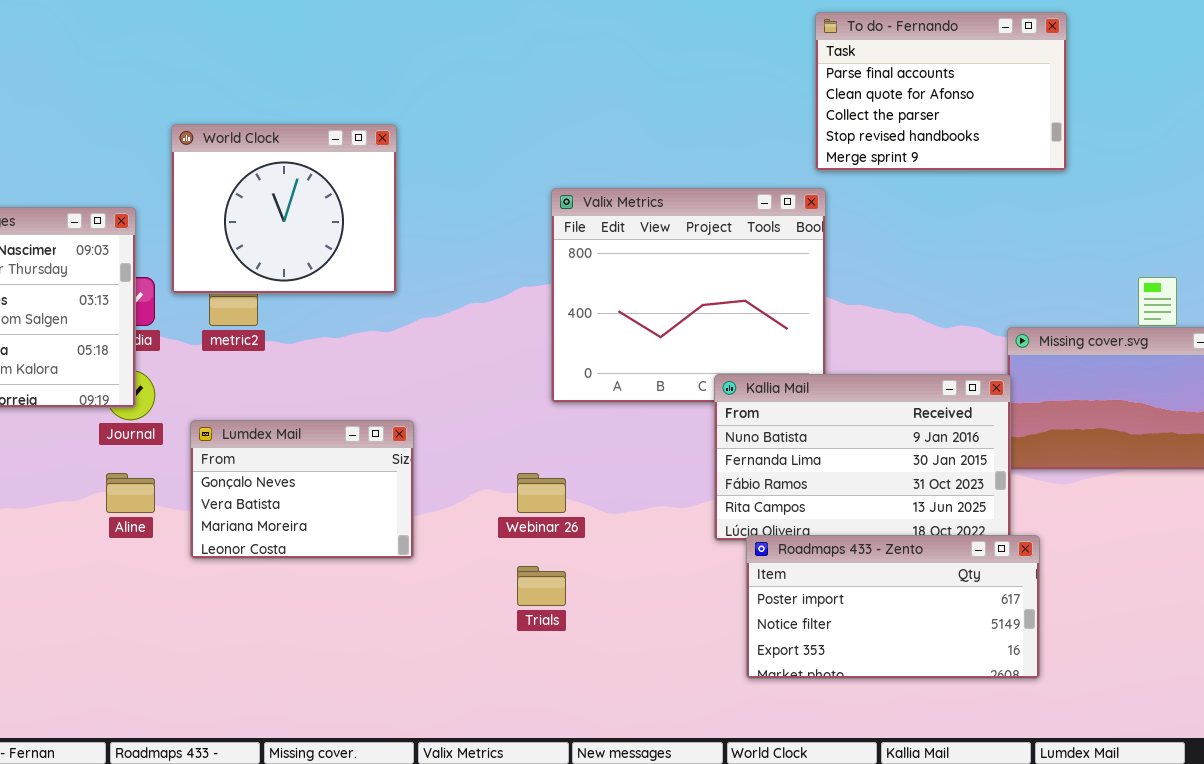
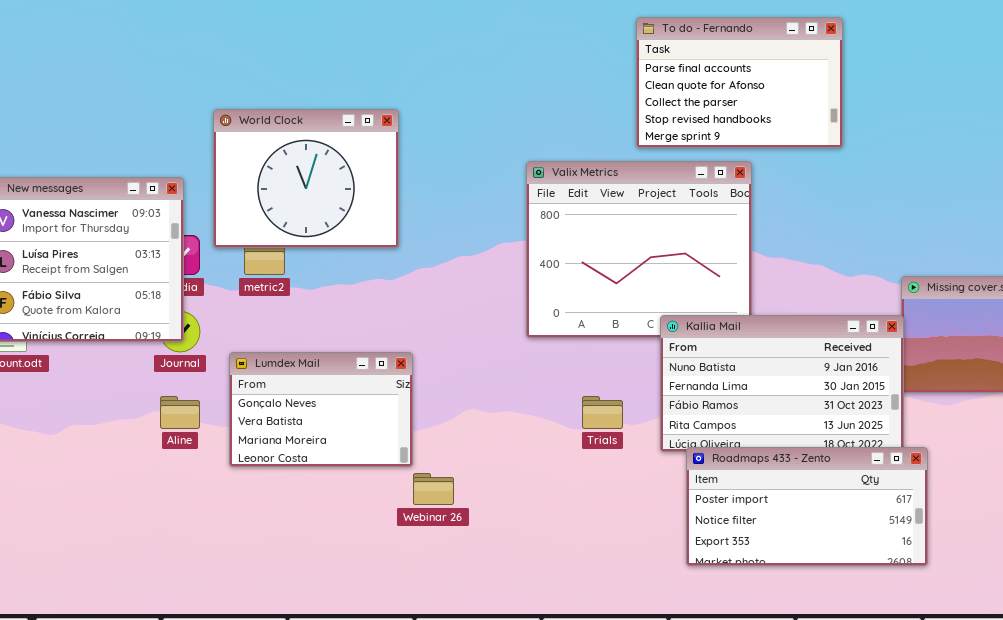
To do - Fernando: [815,12,1067,171] -> [636,17,843,148], moved
Webinar 26: [517,473,566,513] -> [413,473,454,505], moved
Trials: [517,566,566,606] -> [582,396,623,429], moved

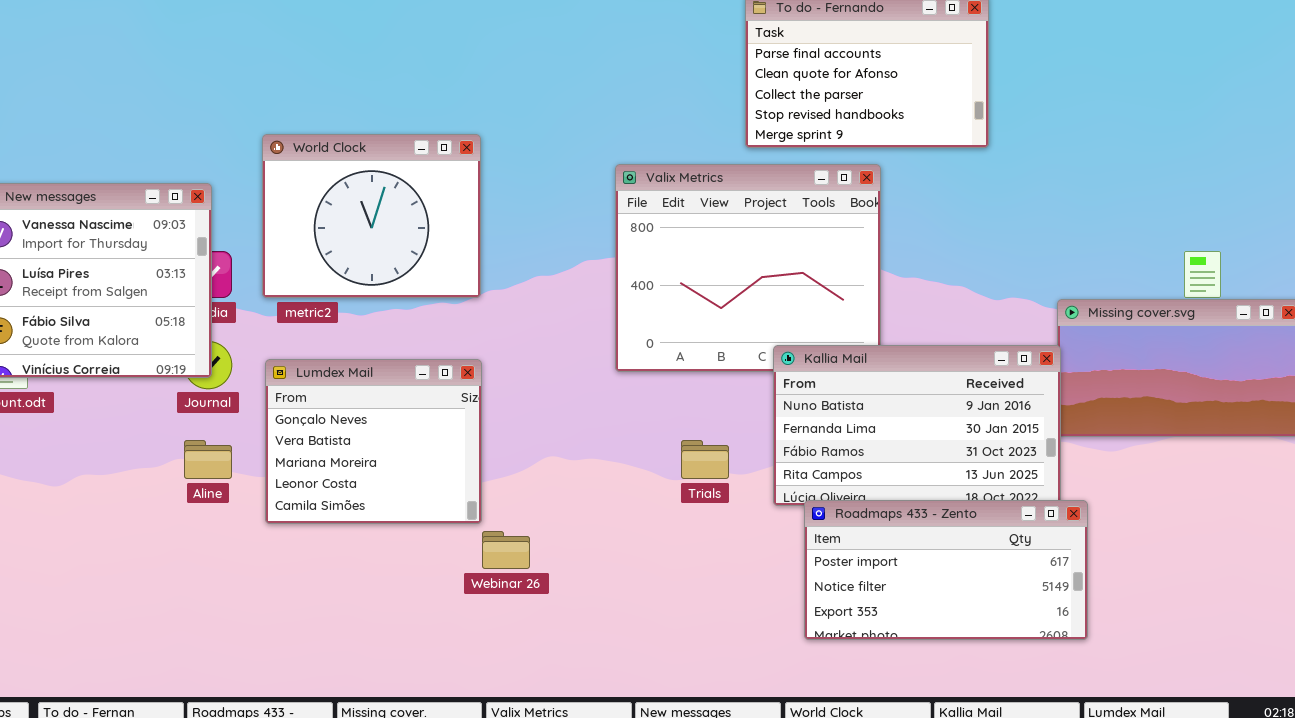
World Clock: [213,109,399,248] -> [262,134,481,298], moved
Lumdex Mail: [229,352,413,467] -> [265,359,482,524], resized

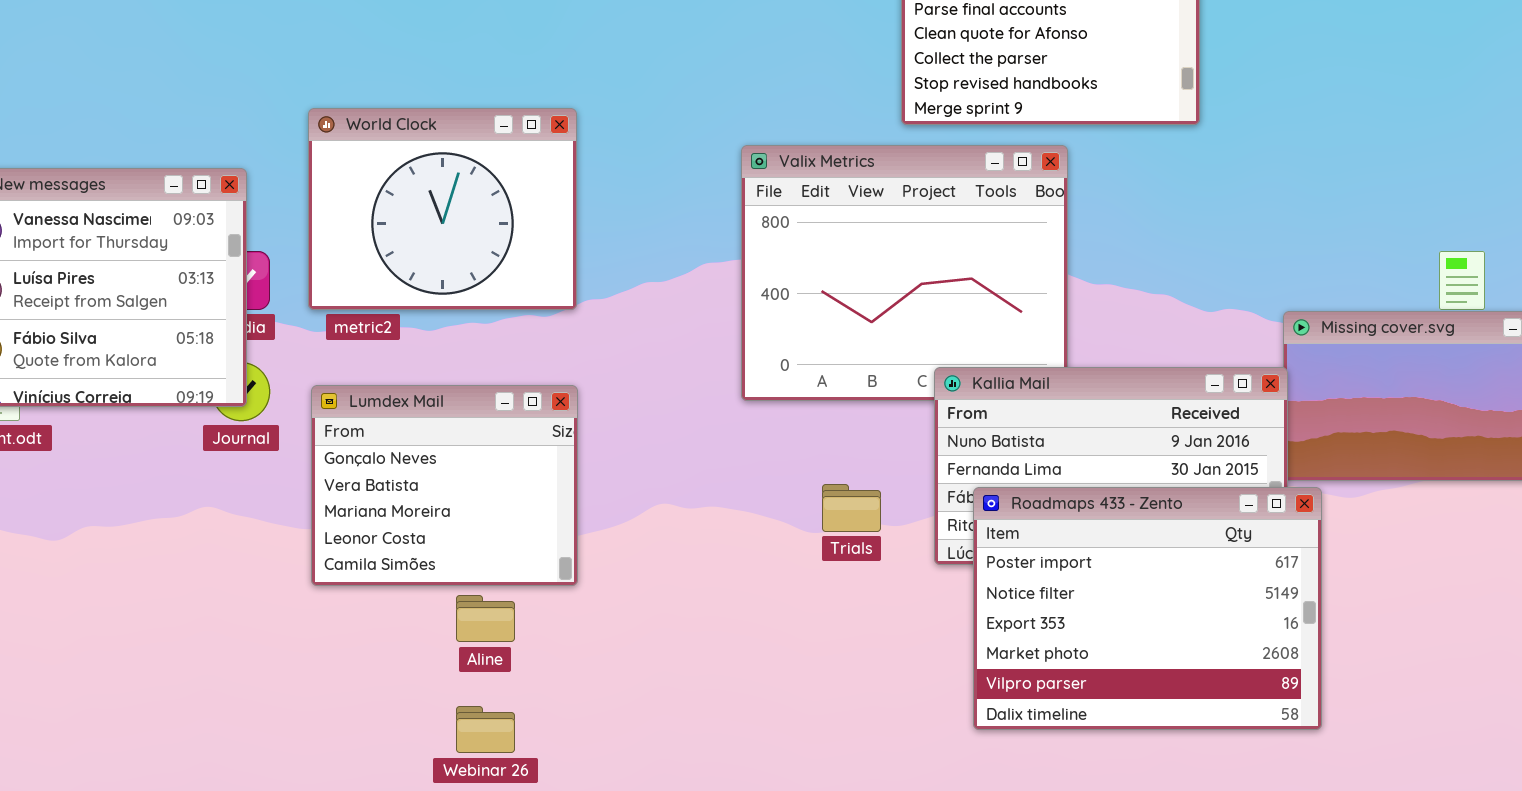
Aline: [184,440,232,479] -> [456,595,515,642], moved
Roadmaps 433 - Zento: [804,500,1088,640] -> [973,487,1322,730], resized
Webinar 26: [482,531,530,569] -> [456,706,515,753], moved

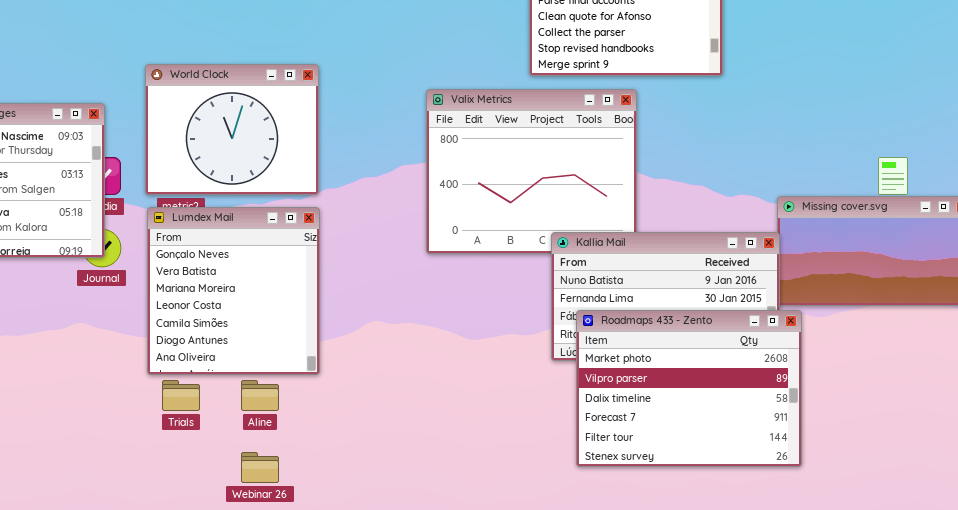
Lumdex Mail: [311,385,578,586] -> [147,207,320,375], resized
Trials: [822,484,881,532] -> [162,380,200,411], moved
Roadmaps 433 - Zento: [973,487,1322,730] -> [576,310,802,467], scrolled down 3 rows

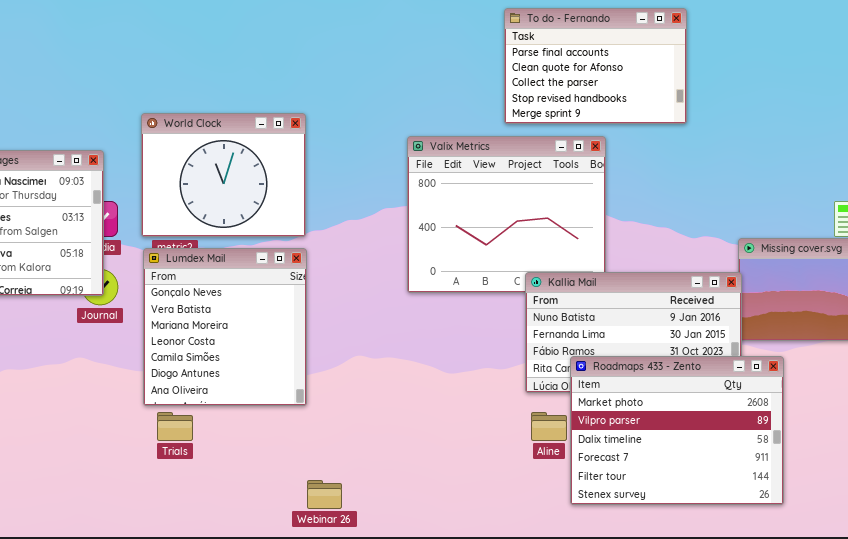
Roadmaps 433 - Zento: [576,310,802,467] -> [570,356,784,505], moved
Aline: [241,380,279,411] -> [531,412,567,441], moved
Webinar 26: [241,452,279,483] -> [307,480,342,509], moved

